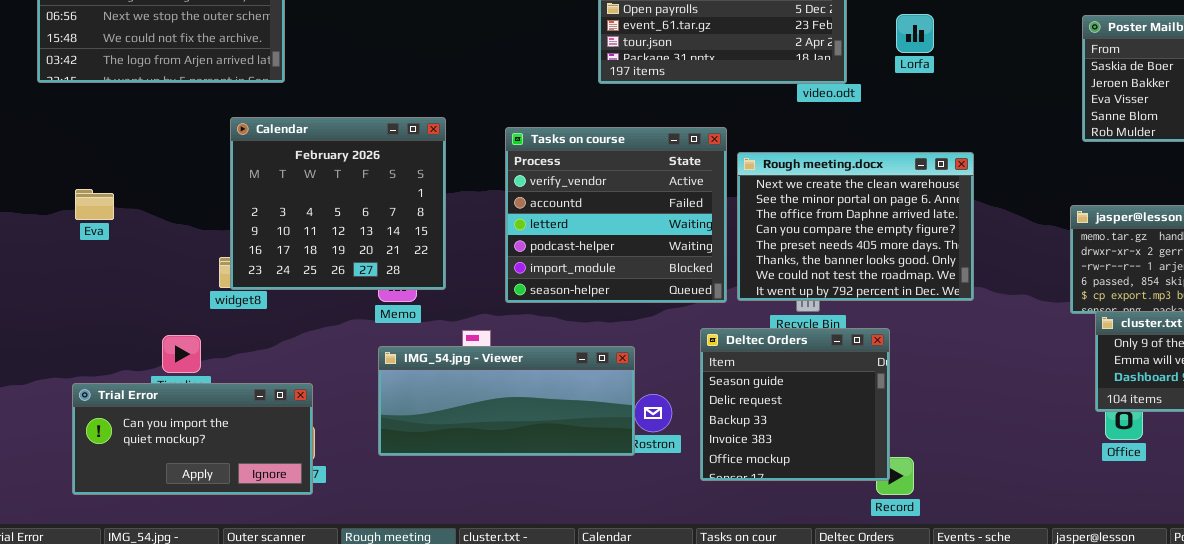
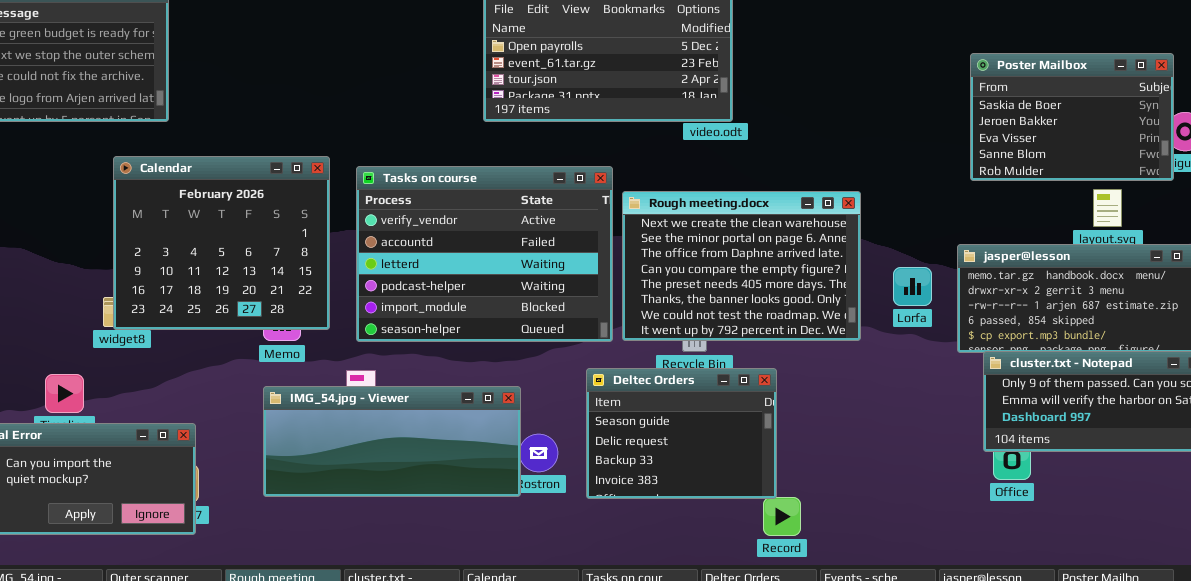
Lorfa: [896,14,934,53] -> [893,267,932,306], moved
Tasks on course: [505,127,727,303] -> [356,166,613,342], resized
Deltec Orders: [700,328,890,481] -> [586,368,777,499], resized

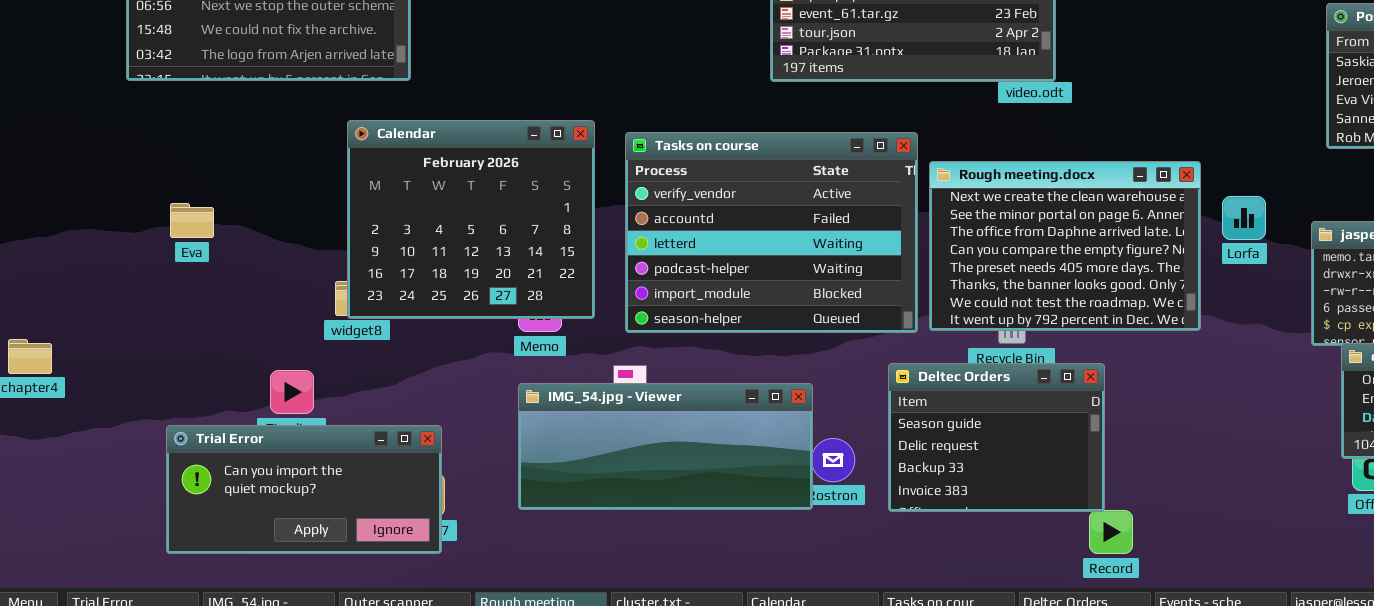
Lorfa: [893,267,932,306] -> [1222,196,1266,240], moved

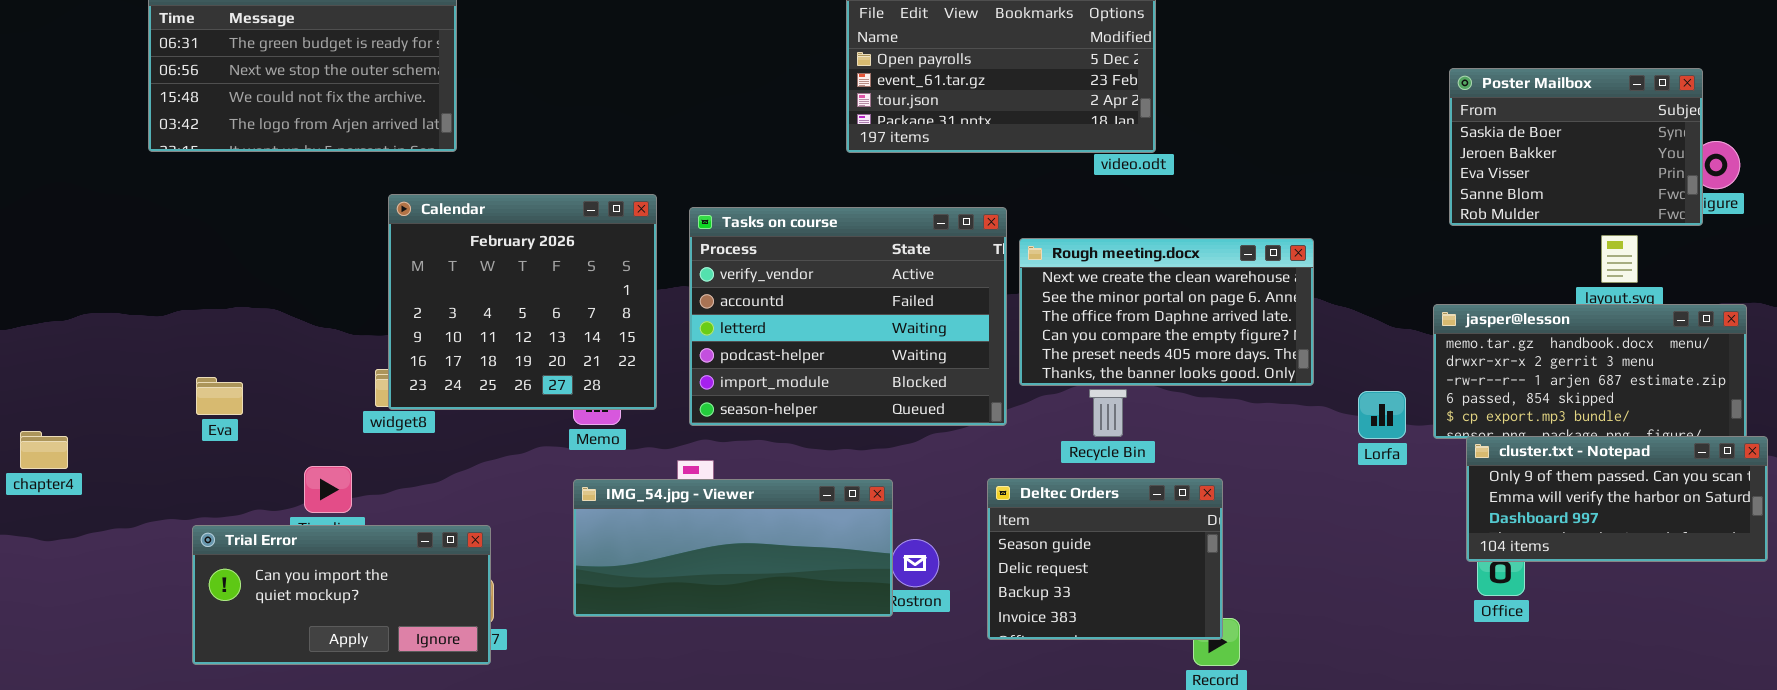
Rough meeting.docx: [929,161,1201,331] -> [1019,238,1314,386], resized
Lorfa: [1222,196,1266,240] -> [1358,391,1406,439], moved
Eva: [170,203,214,238] -> [196,377,243,415], moved
Deltec Orders: [888,363,1105,512] -> [987,478,1223,640], moved

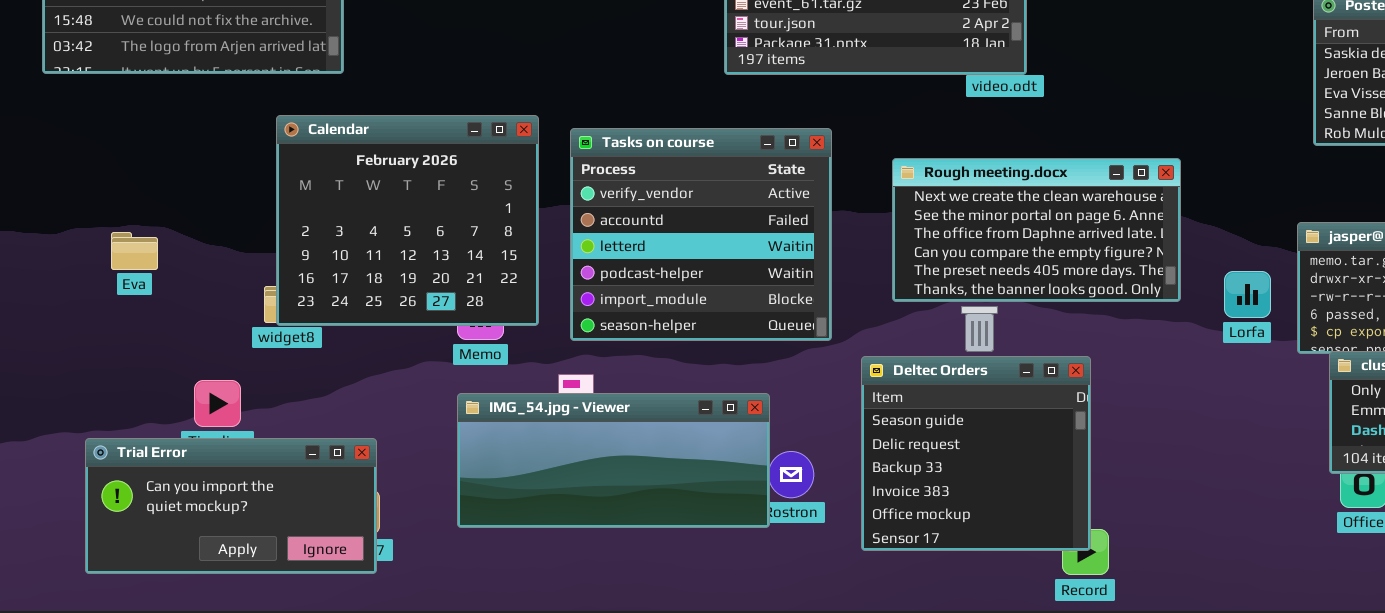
Tasks on course: [689,207,1007,426] -> [570,128,832,341], resized
Eva: [196,377,243,415] -> [111,232,158,270], moved
Lorfa: [1358,391,1406,439] -> [1224,271,1271,318], moved
Deltec Orders: [987,478,1223,640] -> [861,356,1091,551], resized

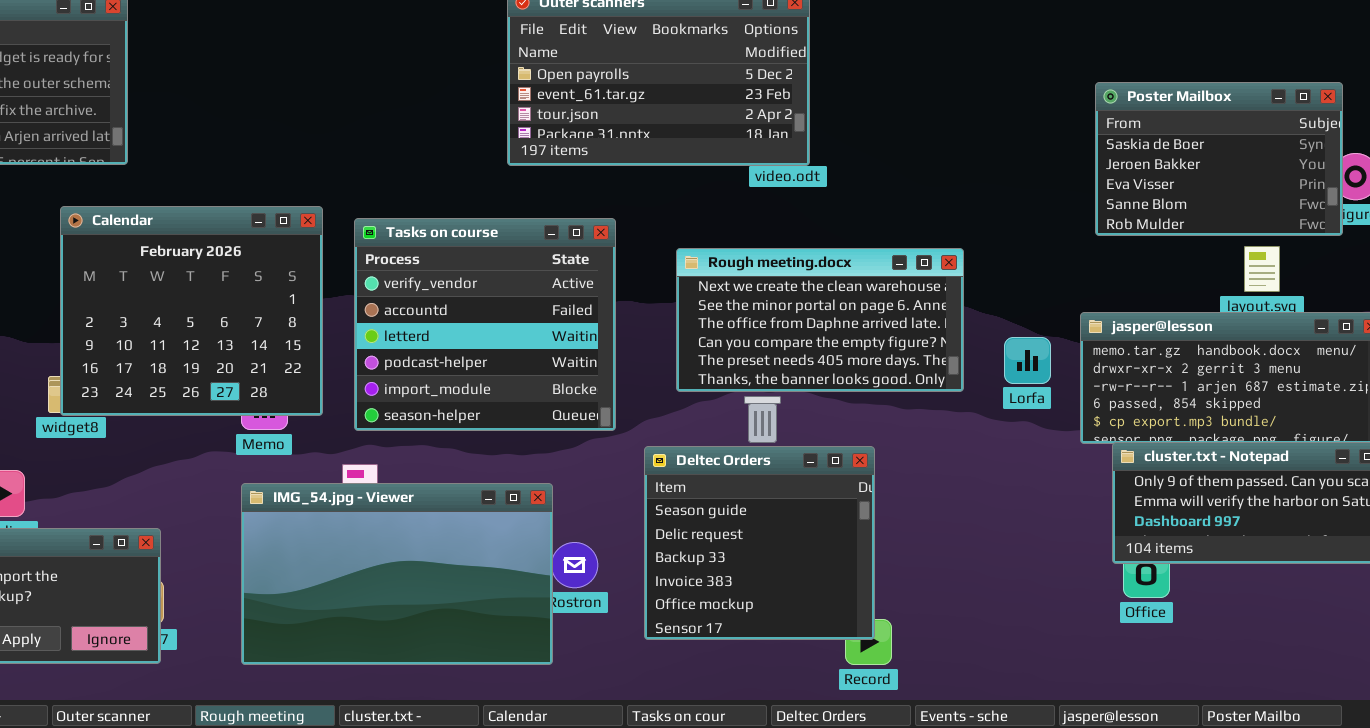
Lorfa: [1224,271,1271,318] -> [1004,337,1051,384], moved
IMG_54.jpg - Viewer: [457,393,770,528] -> [241,483,553,665], resized

